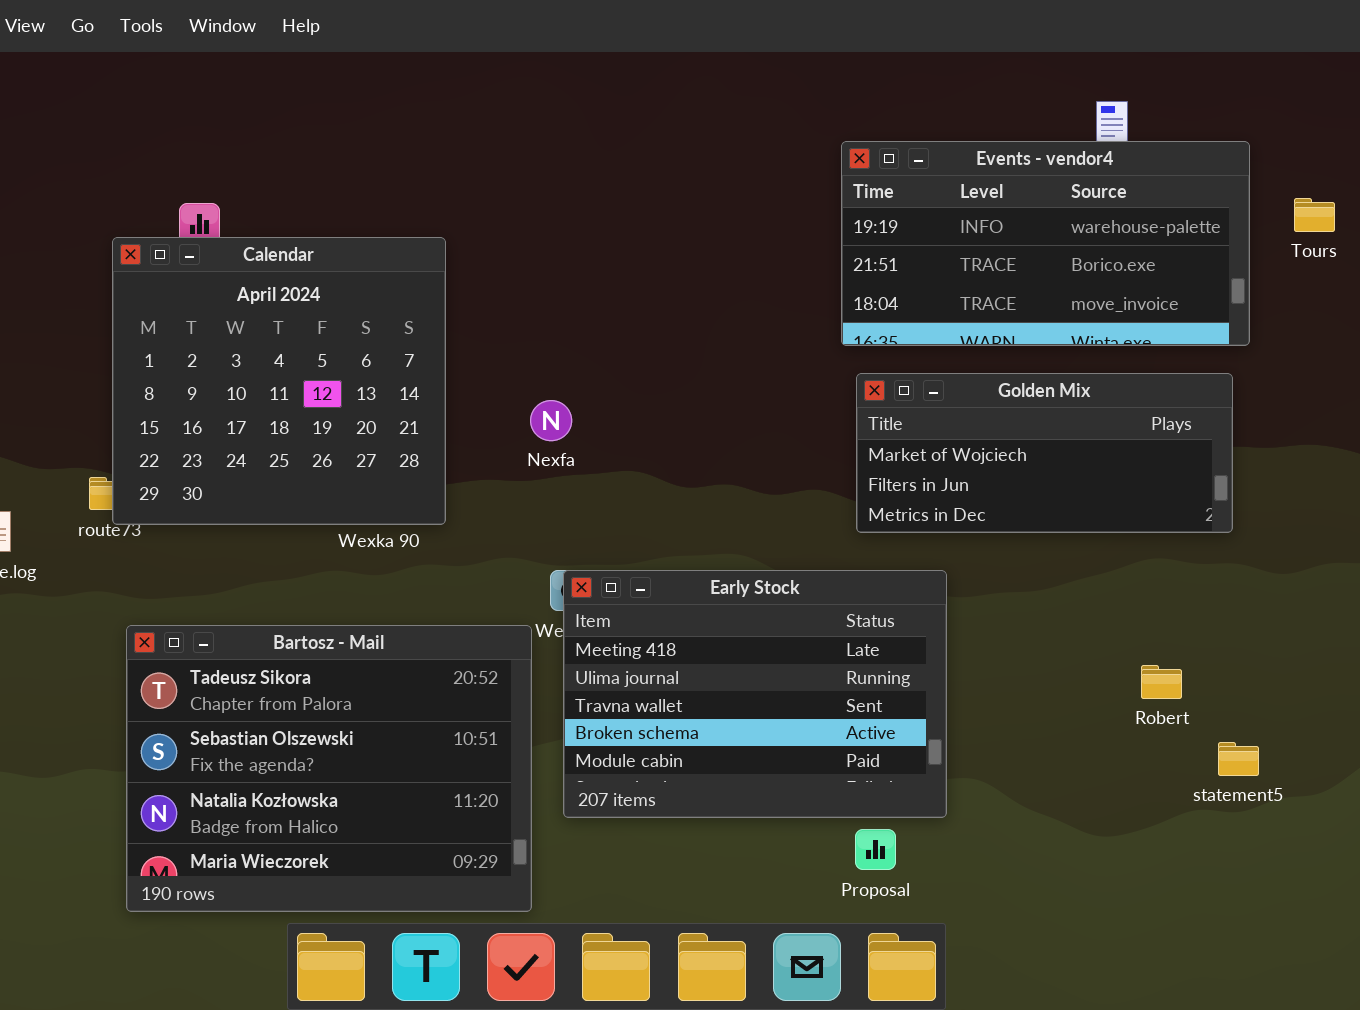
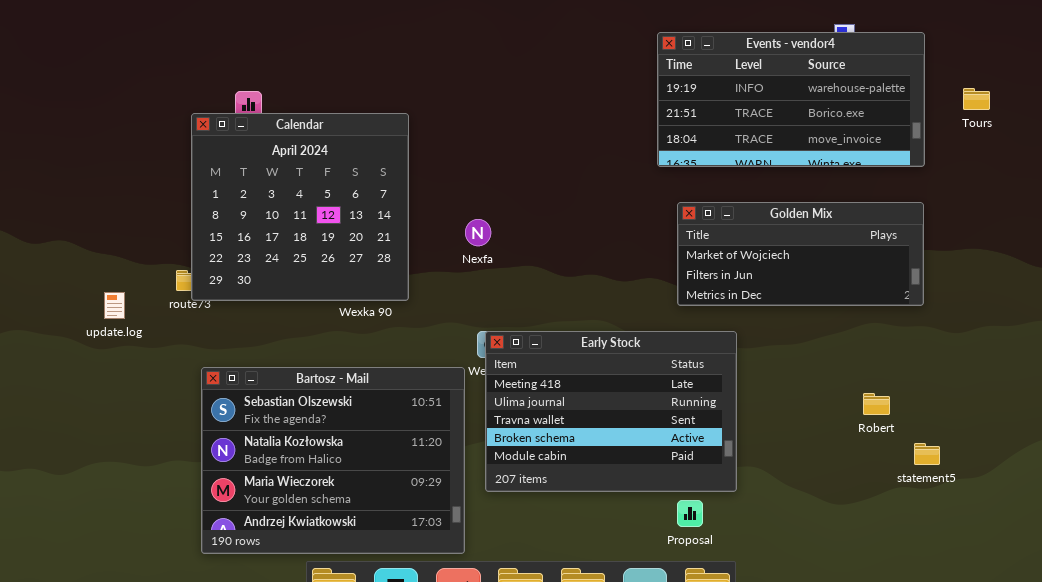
Events - vendor4: [841,141,1250,346] -> [657,32,925,167], moved
Bartosz - Mail: [126,625,532,912] -> [201,367,465,554], scrolled down 1 row

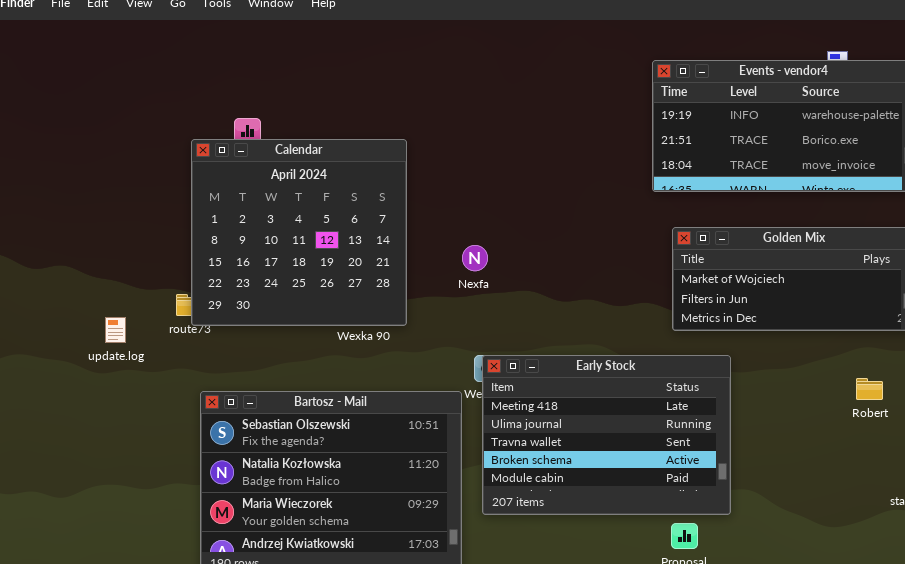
Robert: [863,393,890,415] -> [856,378,883,400], moved

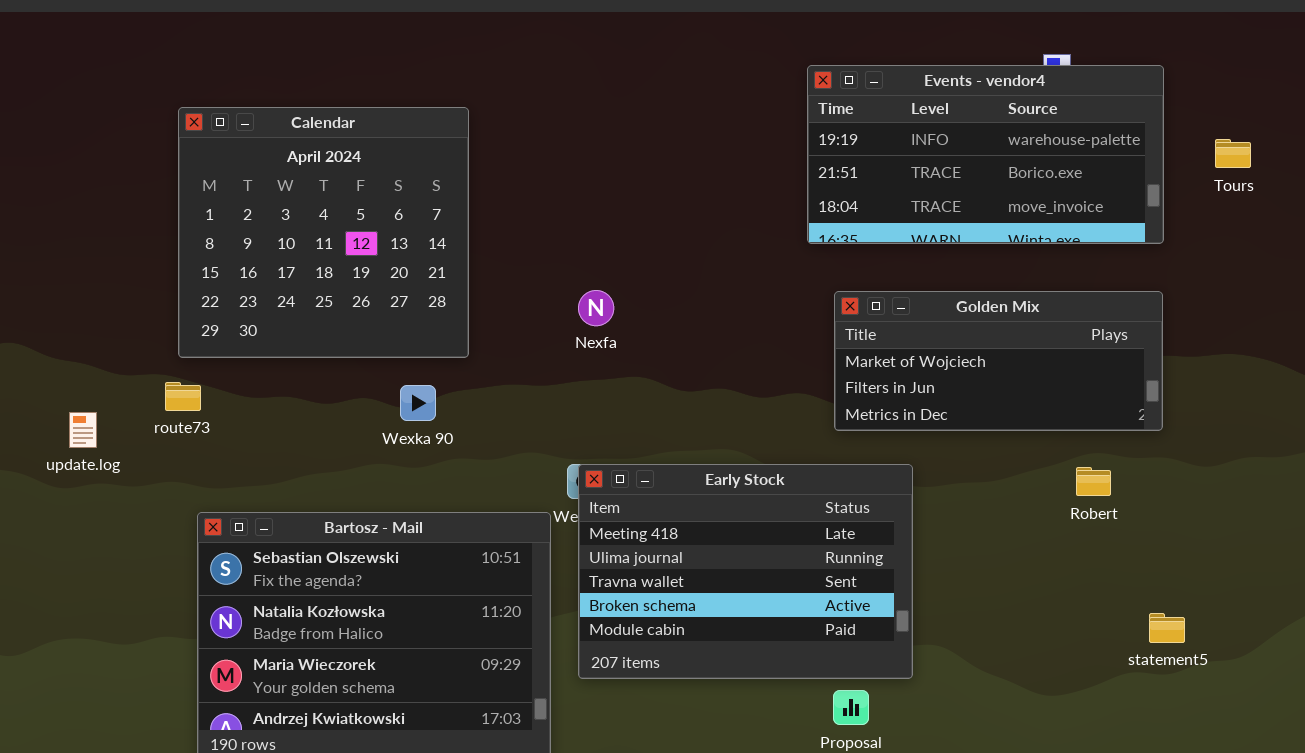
Calendar: [191,139,407,326] -> [178,107,469,358], moved
Nexfa: [462,245,488,271] -> [578,290,614,326], moved
Robert: [856,378,883,400] -> [1076,467,1111,496], moved

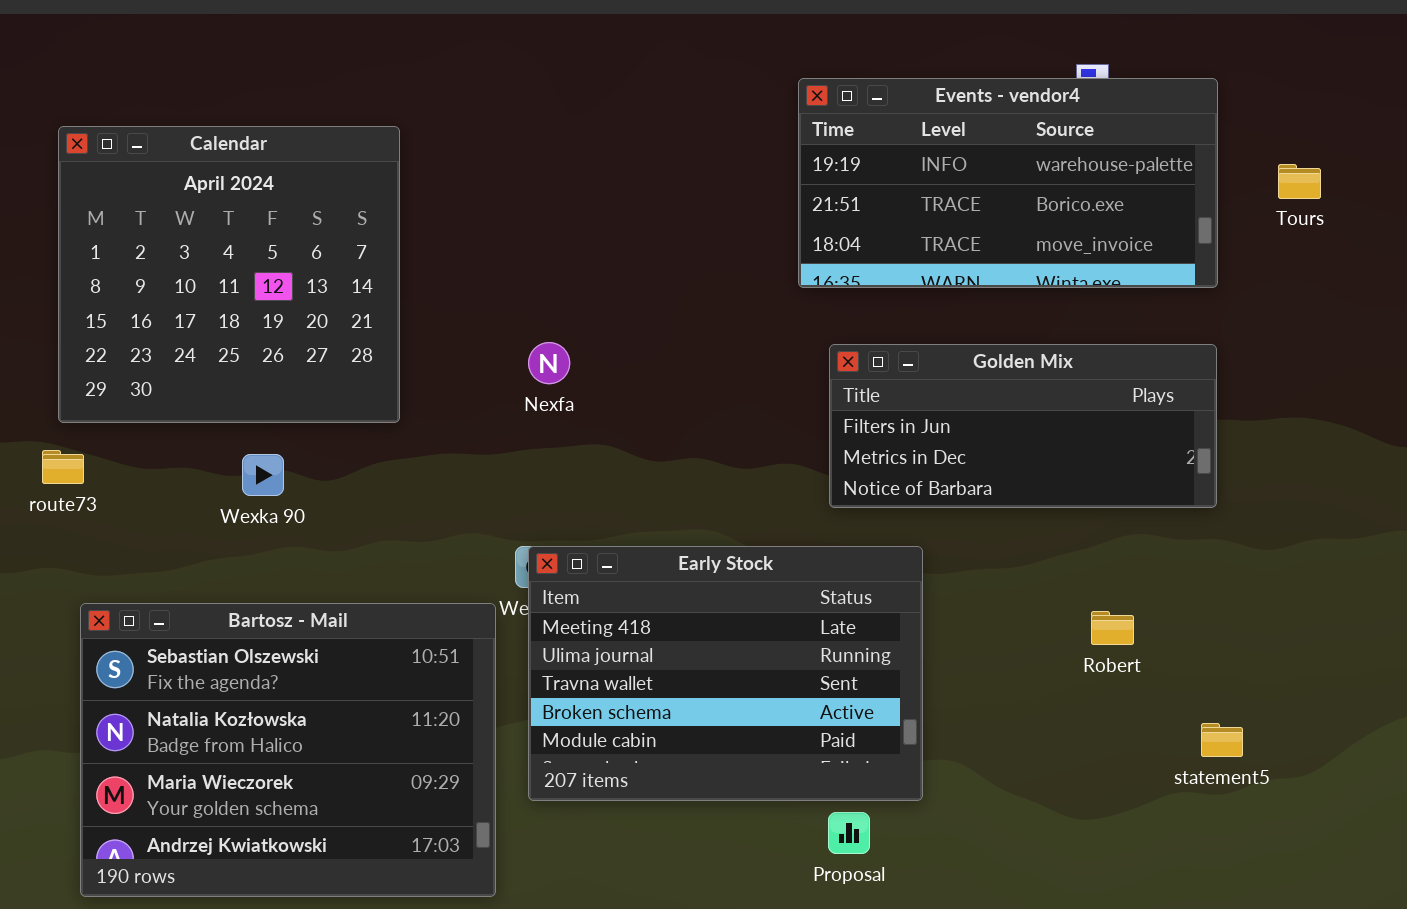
Golden Mix: [834,291,1163,431] -> [829,344,1217,508], scrolled down 1 row
Wexka 90: [400,385,436,421] -> [242,454,284,496], moved
Robert: [1076,467,1111,496] -> [1091,611,1134,645], moved

